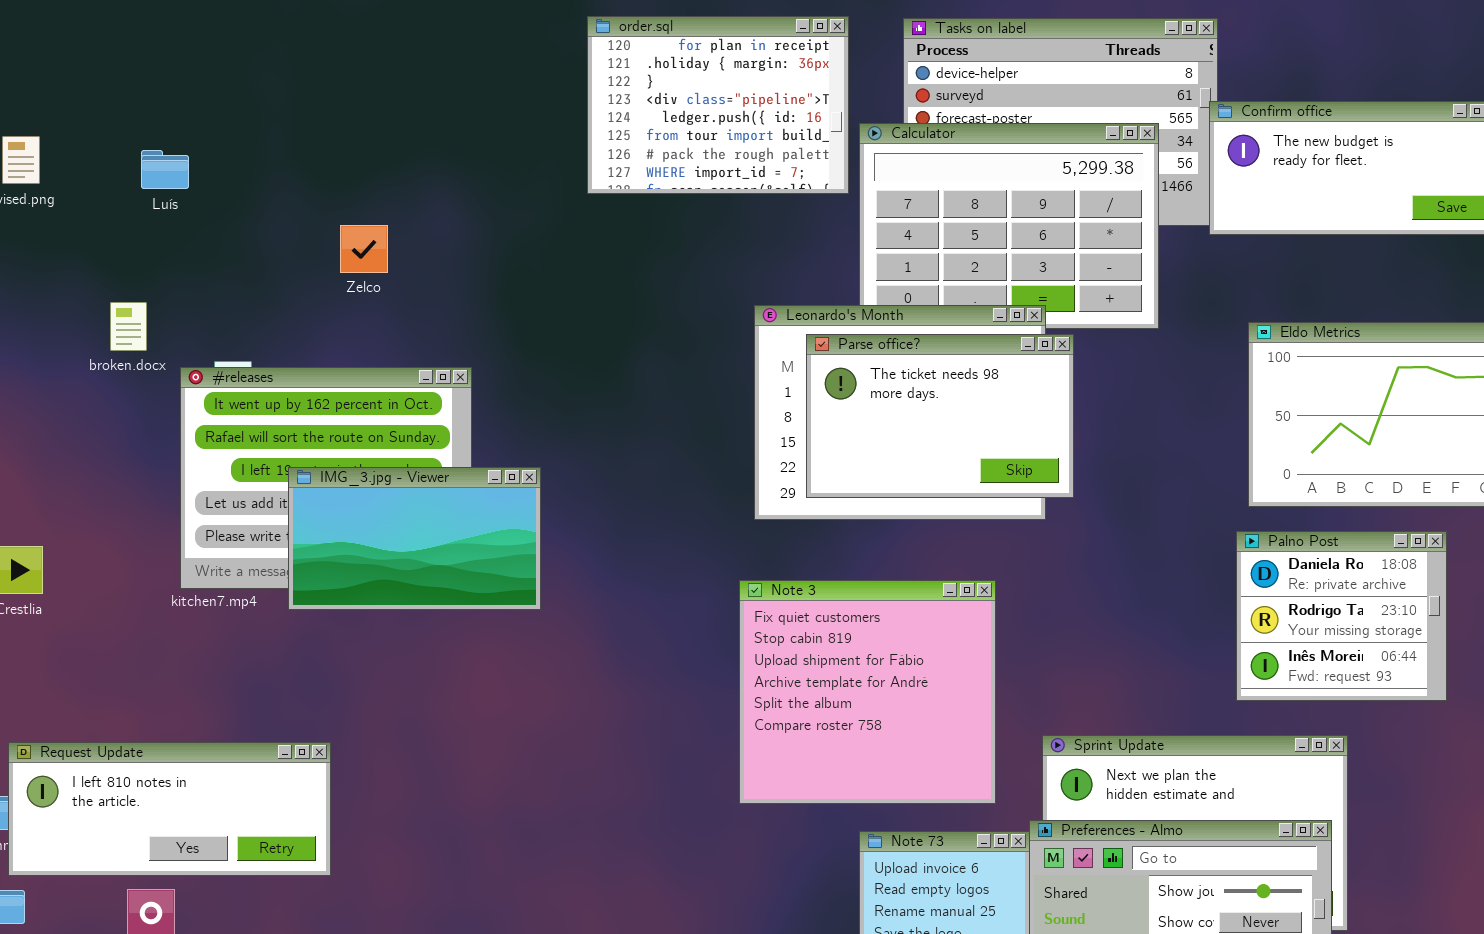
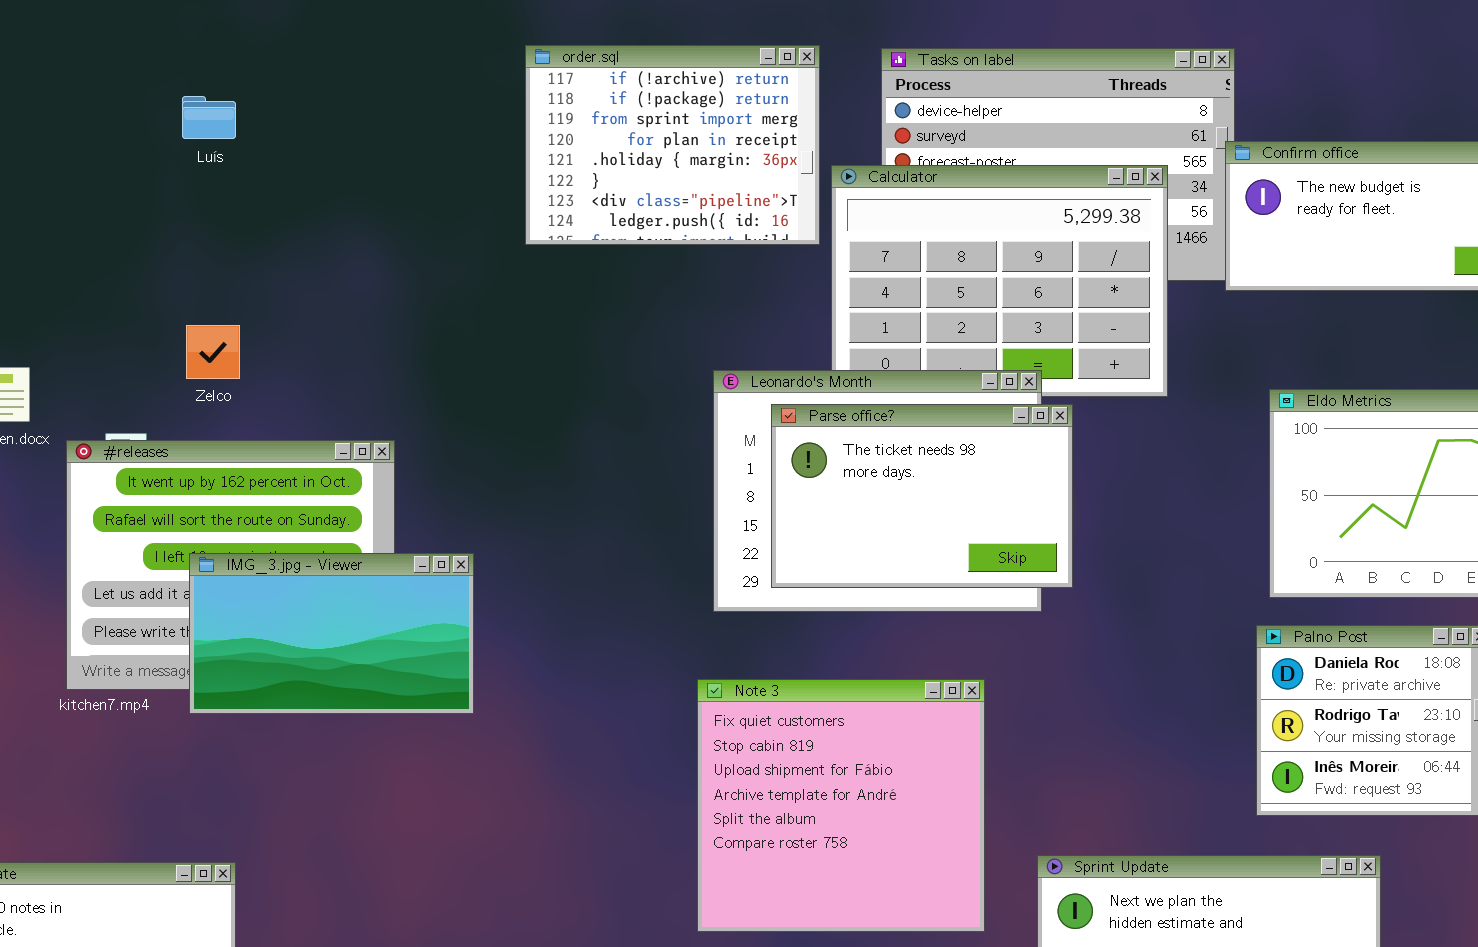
order.sql: [587,16,849,194] -> [525,45,820,245], scrolled up 3 rows
Luís: [141,150,189,189] -> [182,96,236,139], moved
Zelco: [340,225,388,273] -> [186,325,240,379], moved

